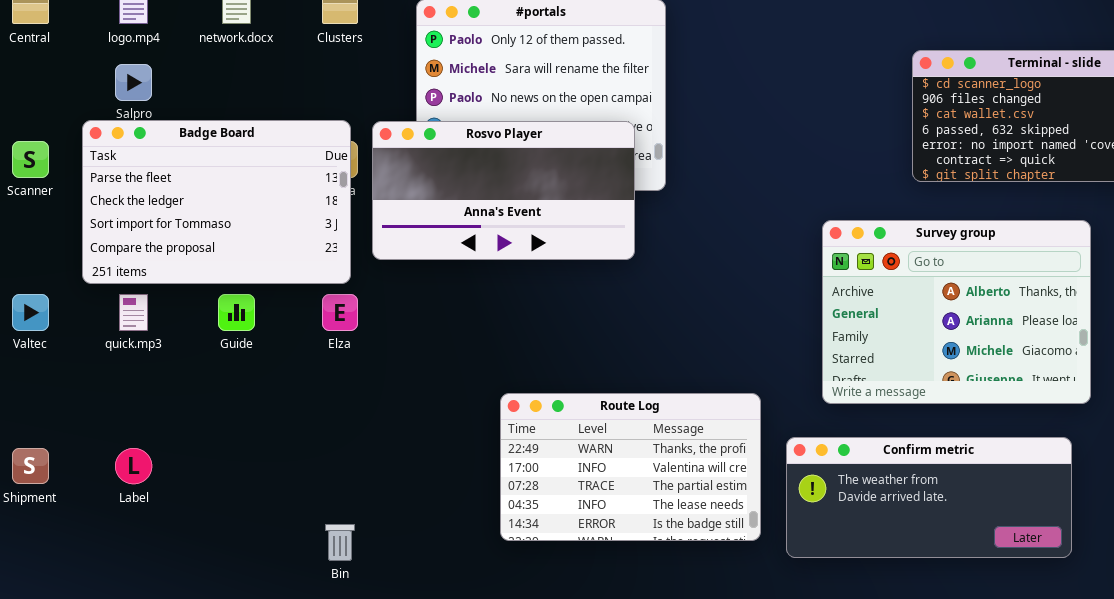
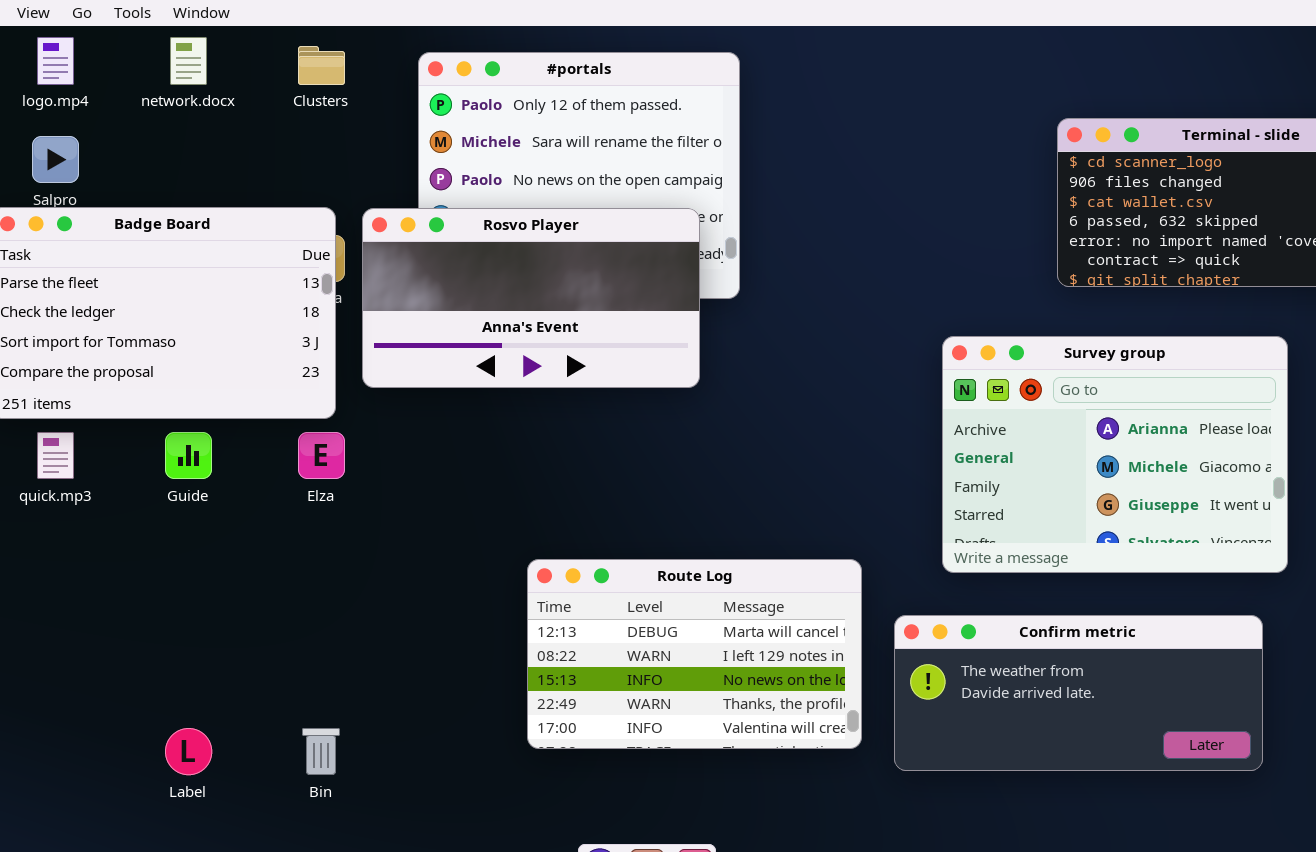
Survey group: [822,220,1091,404] -> [942,336,1288,573], scrolled down 1 row
Route Log: [500,393,761,541] -> [527,559,862,749], scrolled up 3 rows
Label: [115,448,152,484] -> [165,728,212,775], moved

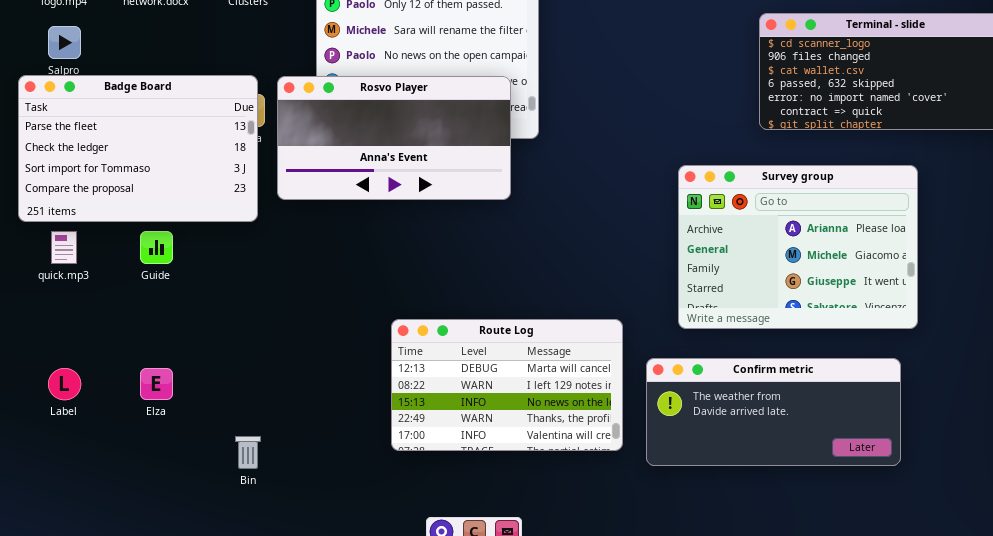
Elza: [298,432,345,479] -> [140,368,173,400], moved
Label: [165,728,212,775] -> [48,368,81,400], moved

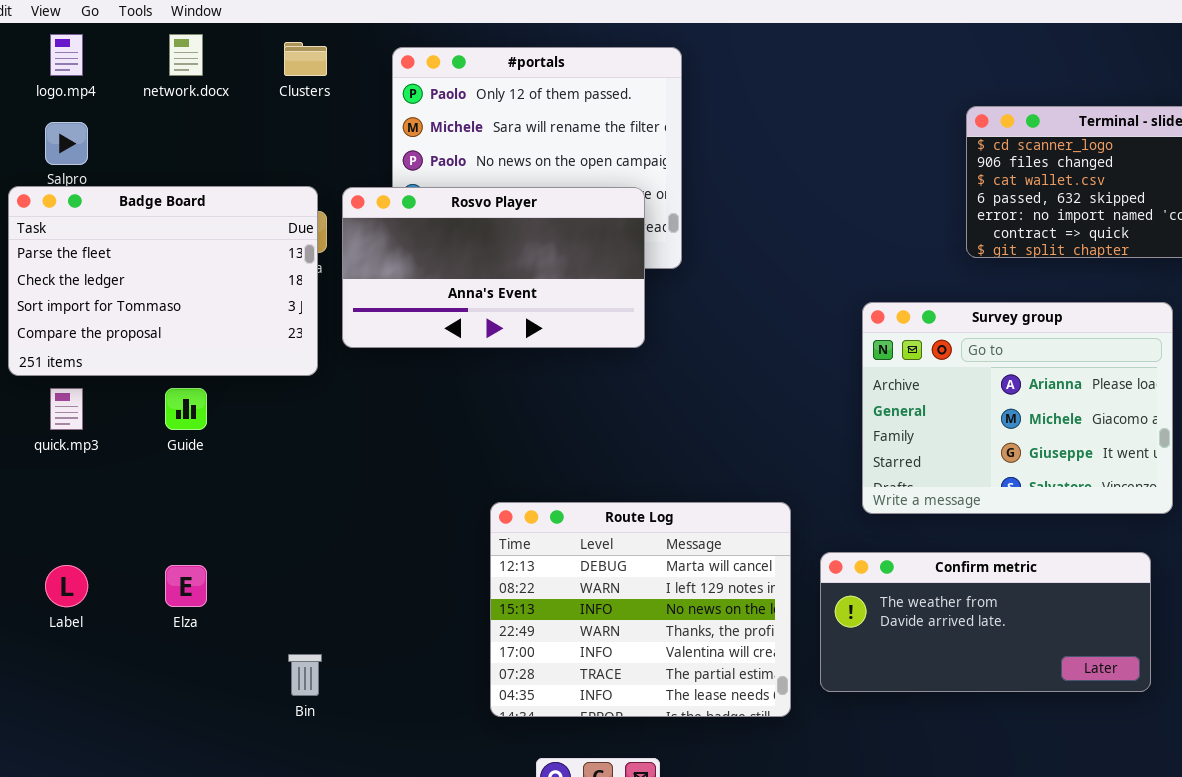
Route Log: [391,319,623,451] -> [490,502,791,717], resized

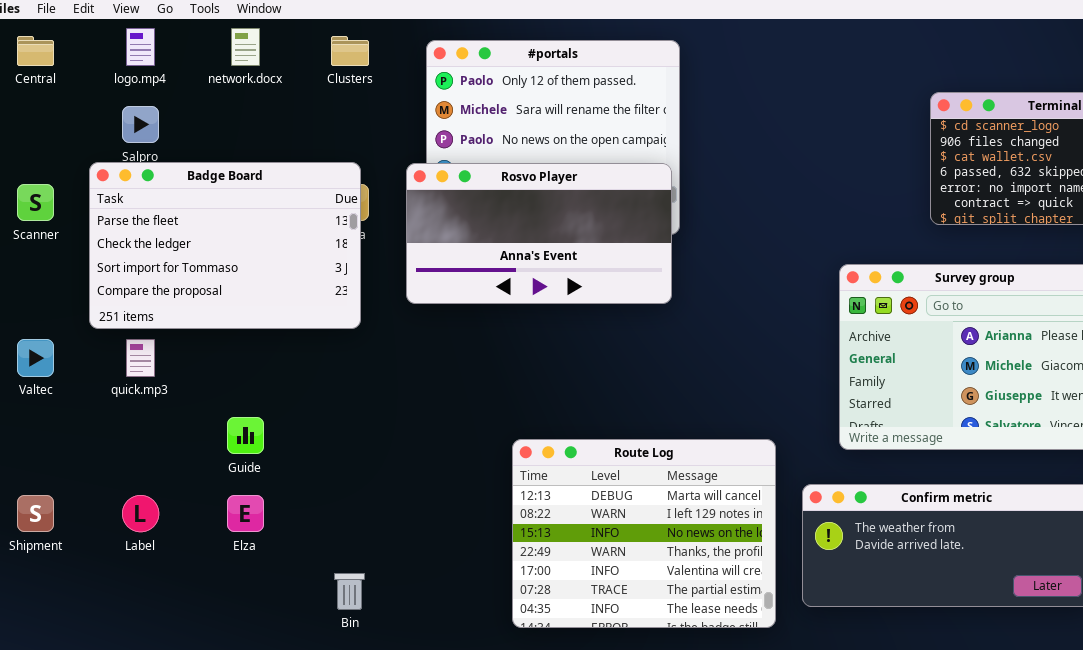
Rosvo Player: [342,187,645,348] -> [406,163,672,304], moved
Guide: [165,388,207,430] -> [227,417,264,454], moved

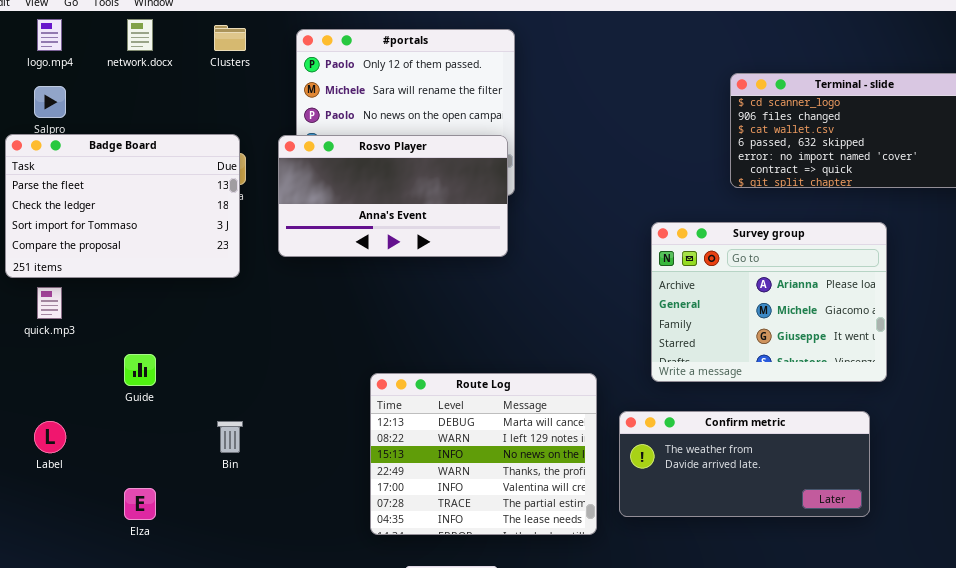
Elza: [227,495,264,532] -> [124,488,156,520], moved
Bin: [334,573,365,610] -> [217,421,243,453], moved

